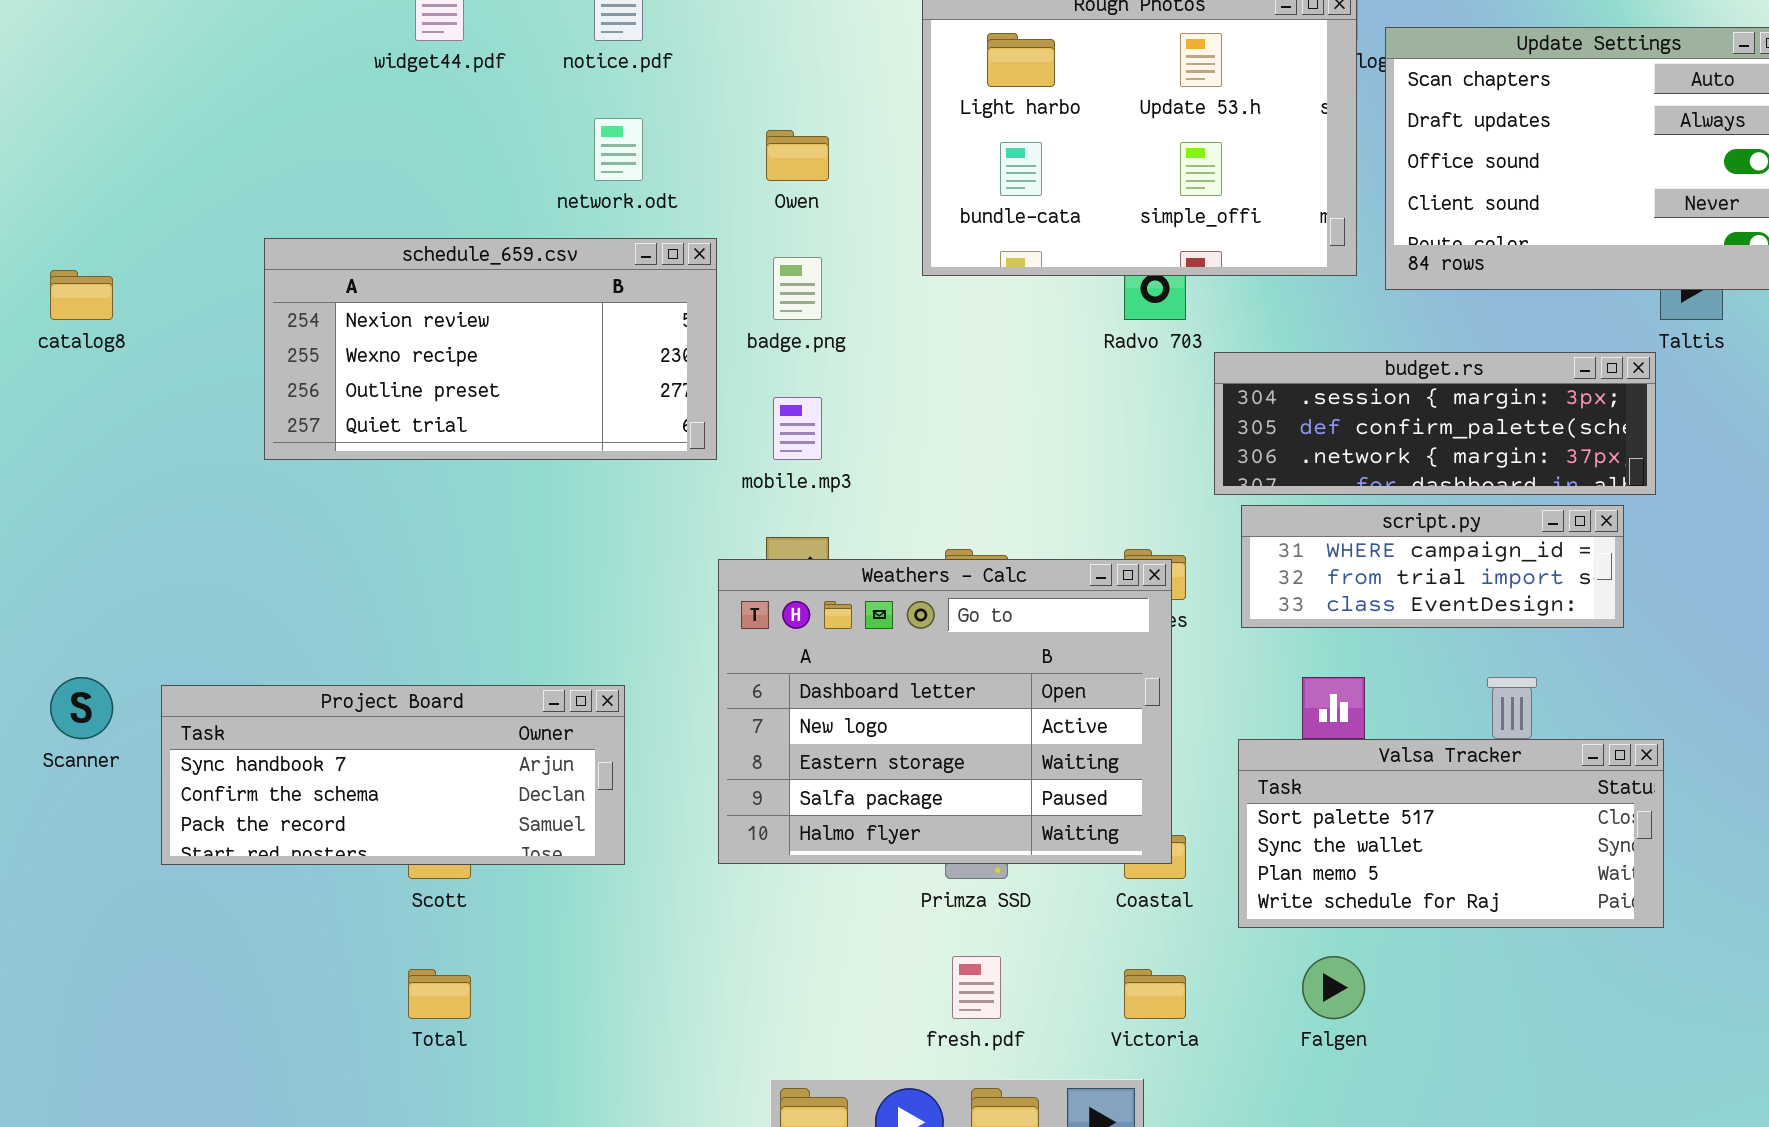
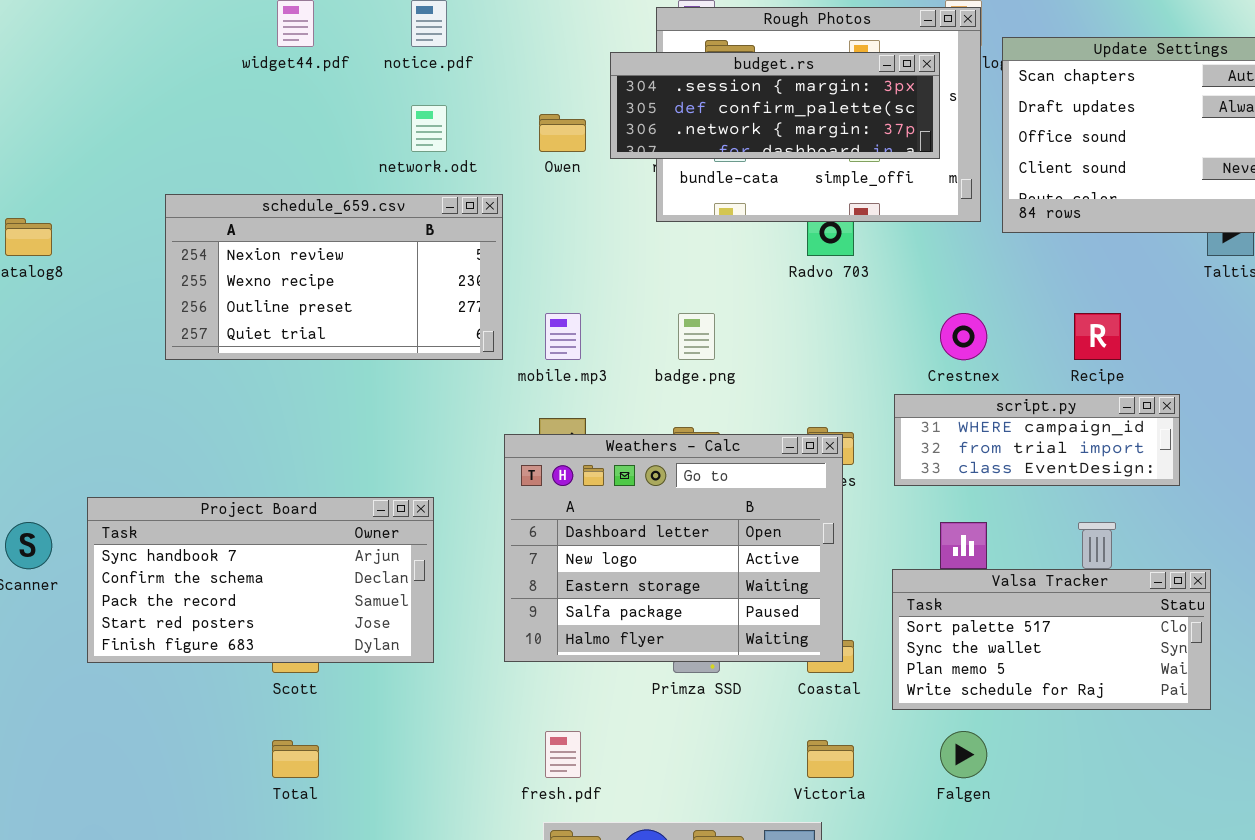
badge.png: [773,257,822,320] -> [678,313,715,360], moved
budget.rs: [1214,352,1656,495] -> [610,52,940,159], moved
Project Board: [161,685,625,865] -> [87,497,434,663], resized
fresh.pdf: [952,956,1001,1019] -> [545,731,581,778], moved

